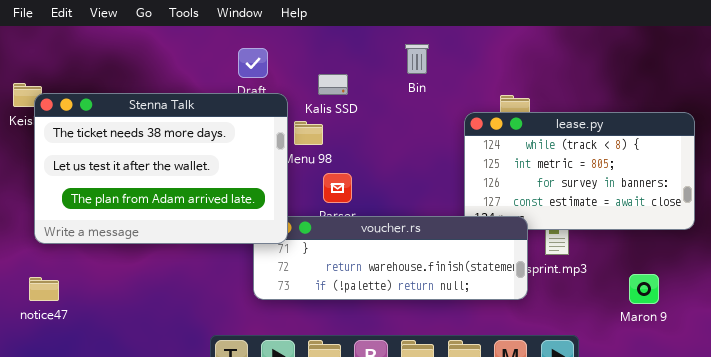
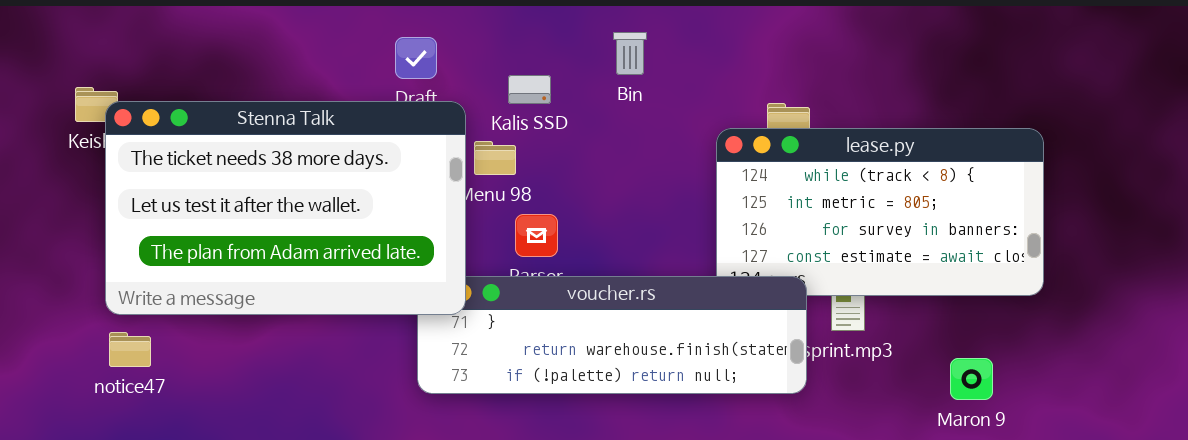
Bin: [405,44,429,74] -> [613,32,647,75], moved
notice47: [29,277,59,301] -> [109,332,151,367], moved

